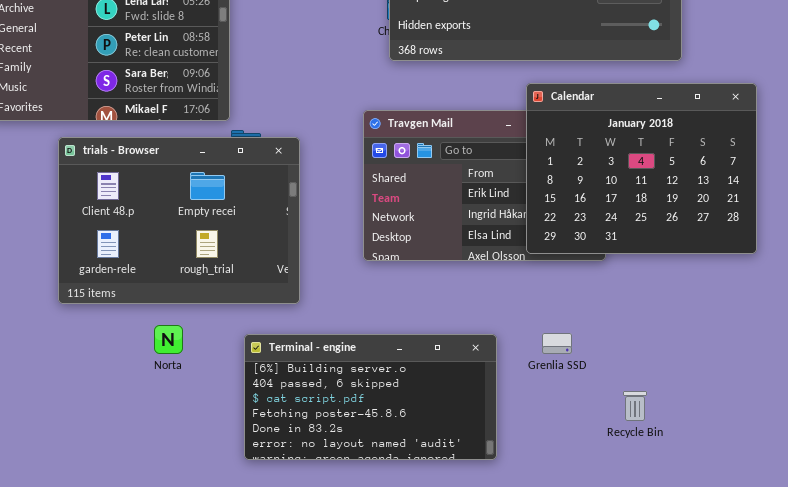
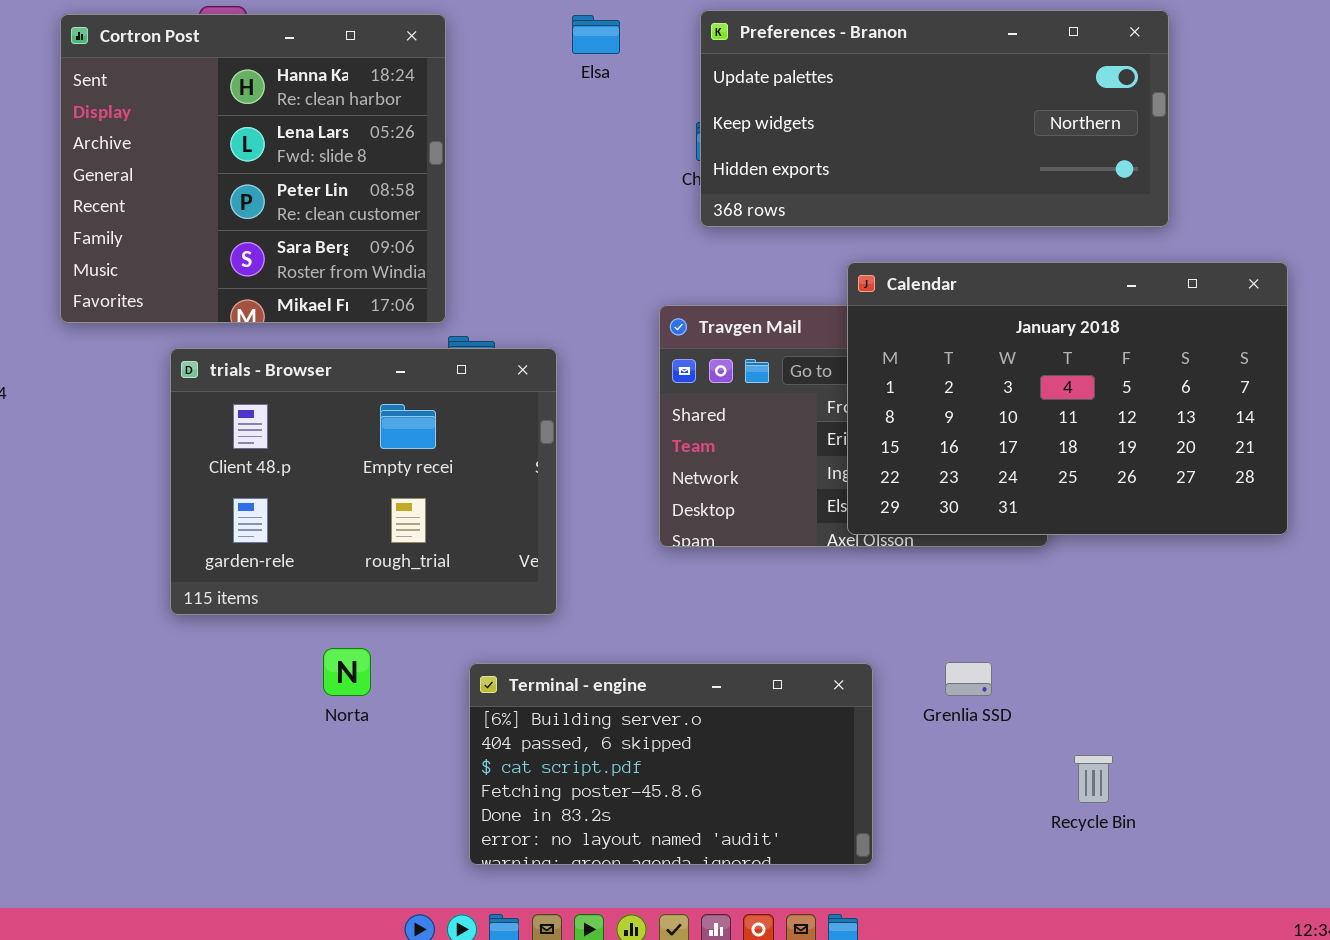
Calendar: [526,83,757,254] -> [847,262,1288,535], resized

